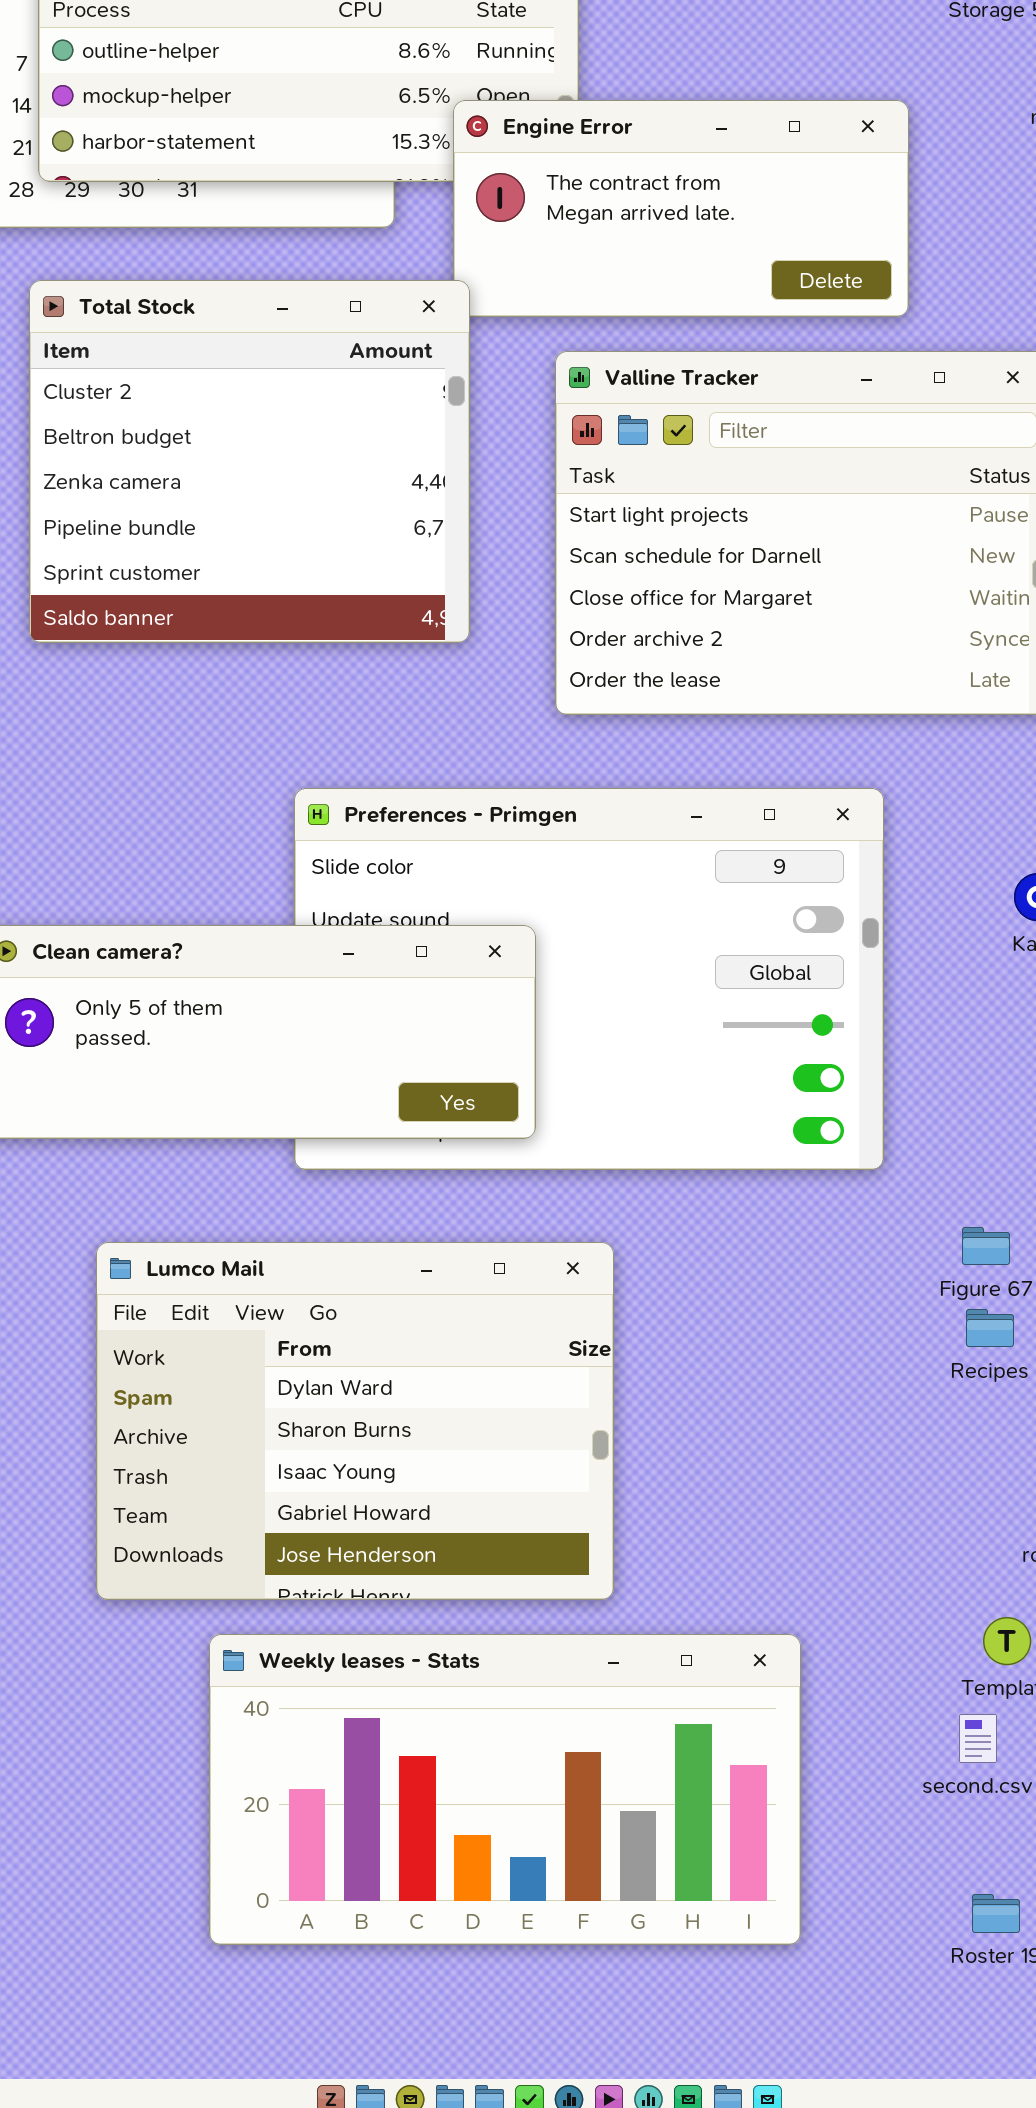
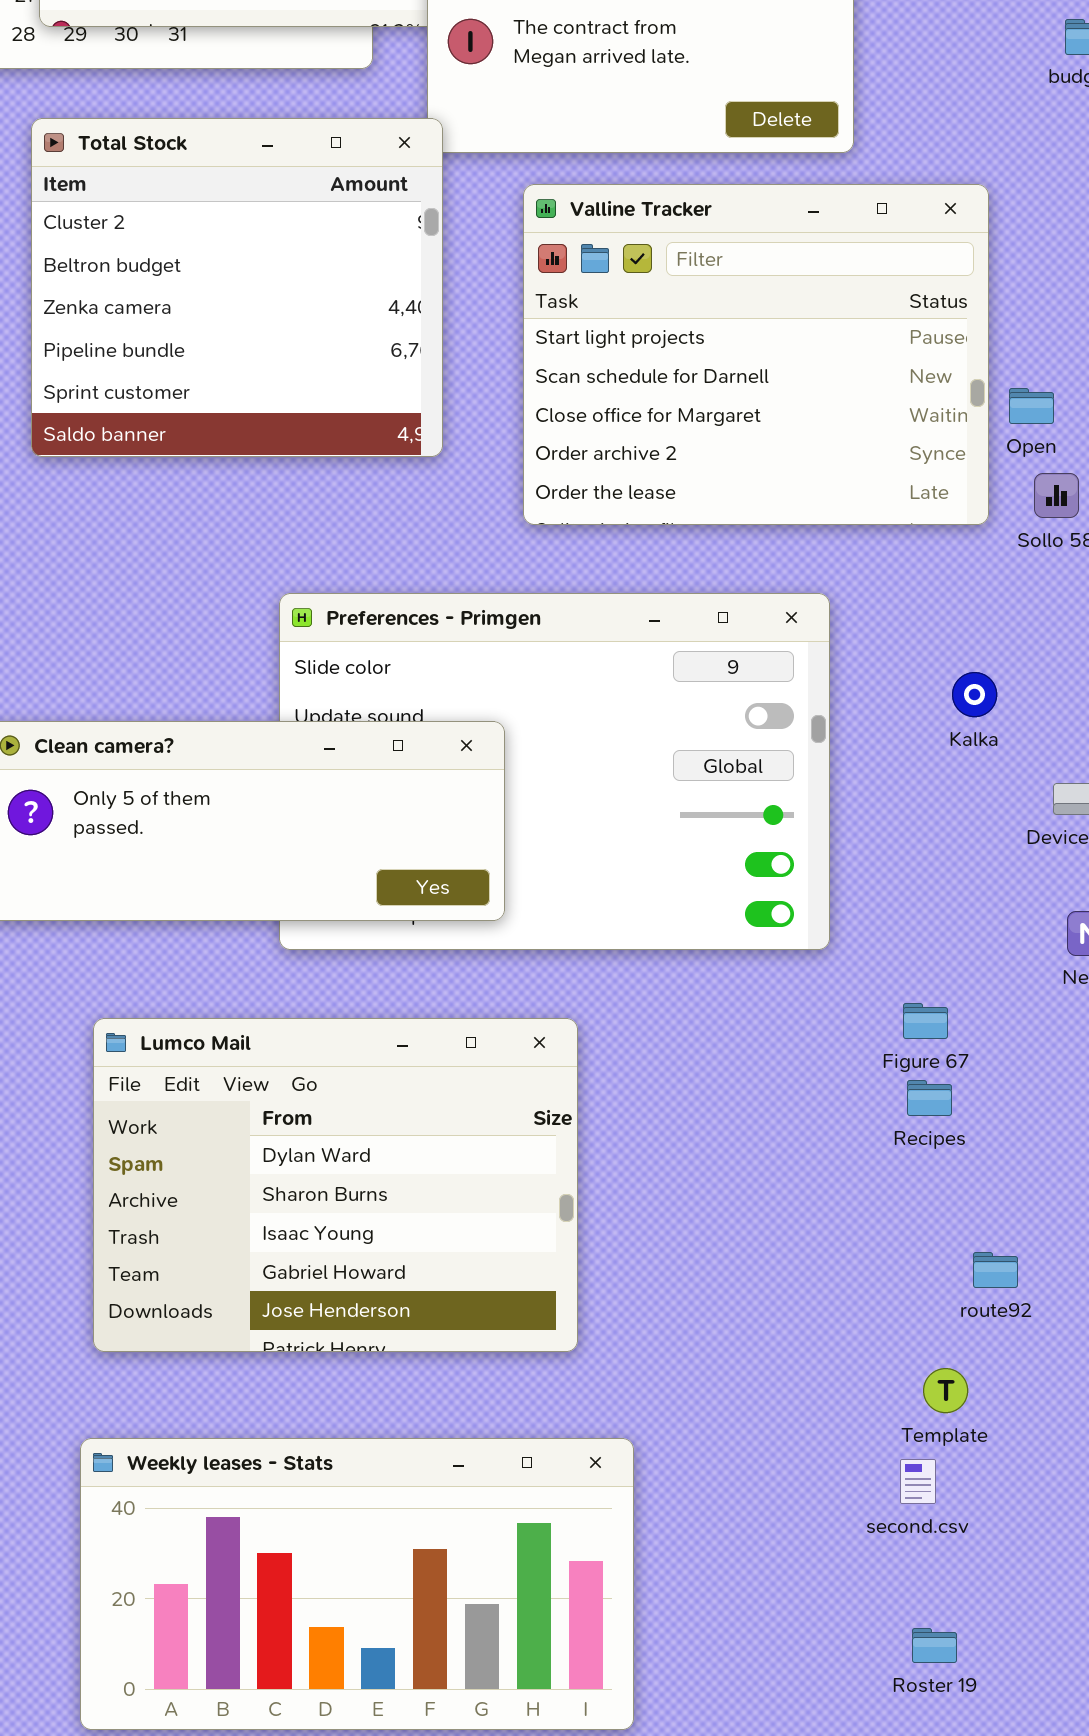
Weekly leases - Stats: [209,1634,801,1945] -> [80,1438,634,1730], moved

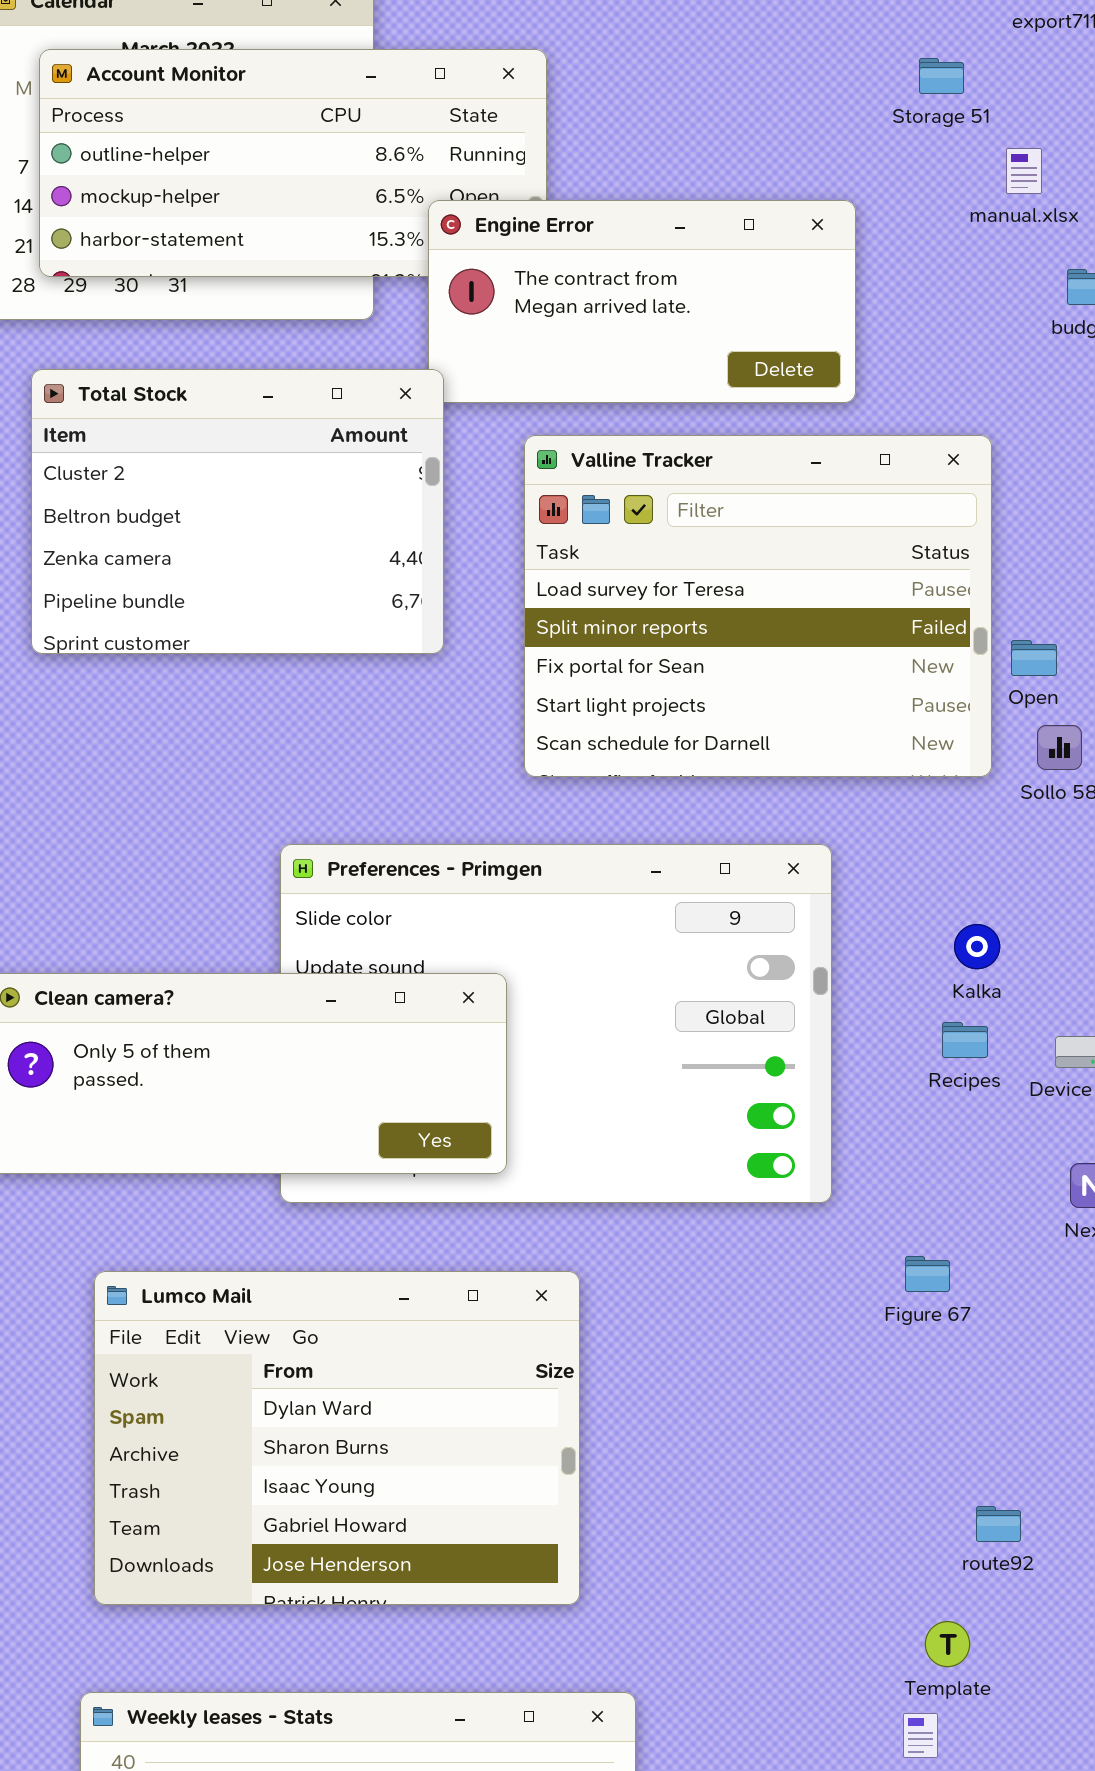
Total Stock: [31,118,443,457] -> [31,369,444,654], resized
Valline Tracker: [523,184,989,525] -> [524,435,992,777], scrolled up 3 rows
Recipes: [907,1080,952,1116] -> [942,1022,988,1058], moved

